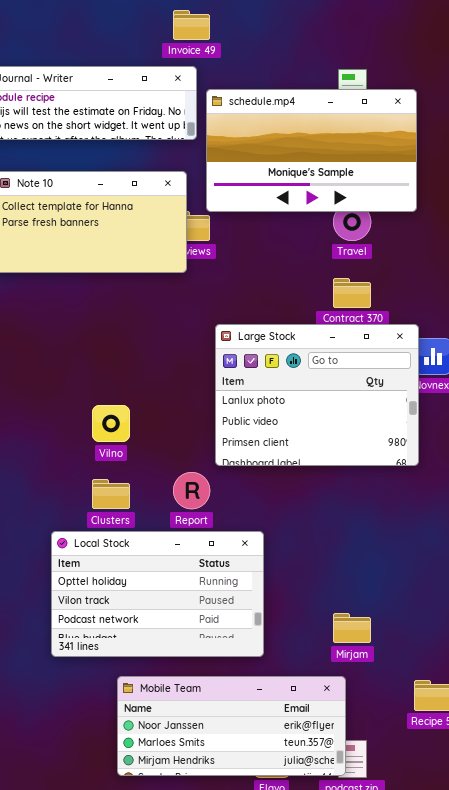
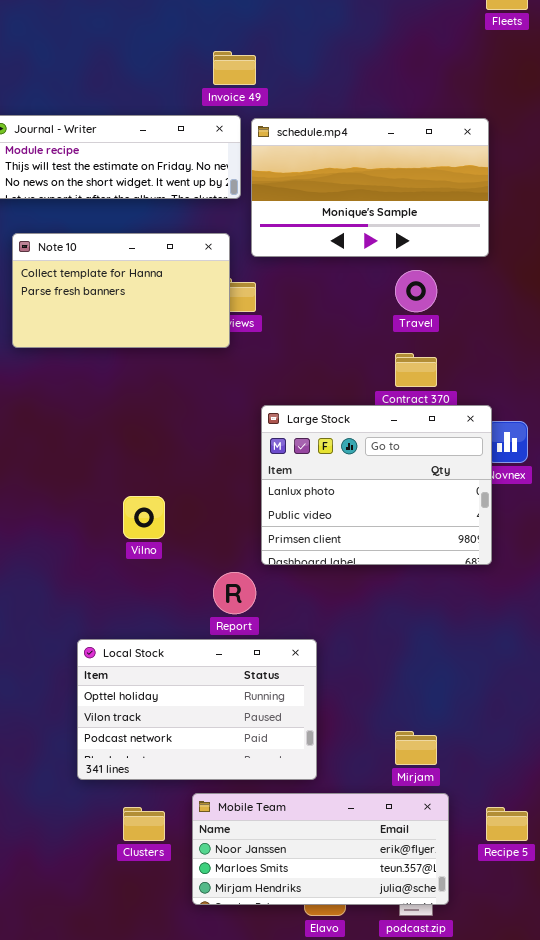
schedule.mp4: [206,89,417,212] -> [251,118,489,257], moved
Clusters: [92,479,130,509] -> [123,807,165,841], moved
Mobile Team: [117,676,346,776] -> [192,793,449,905], moved

